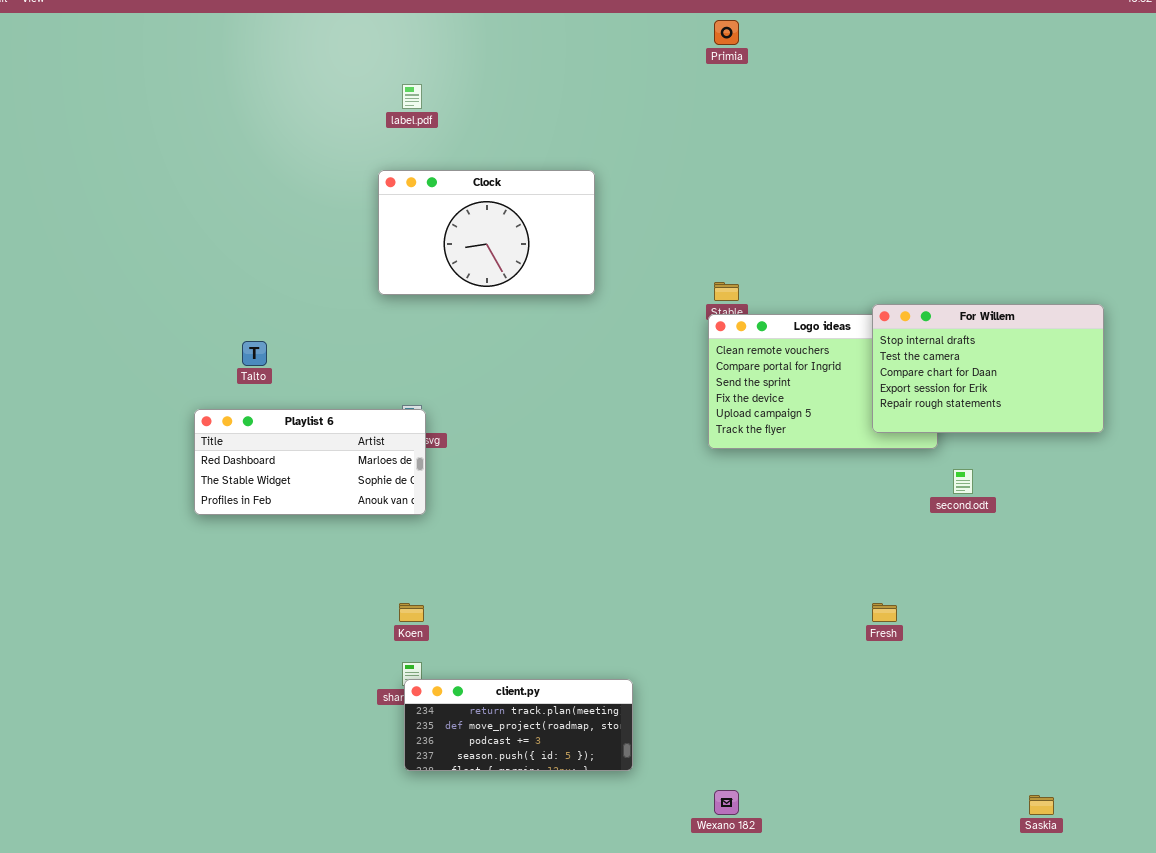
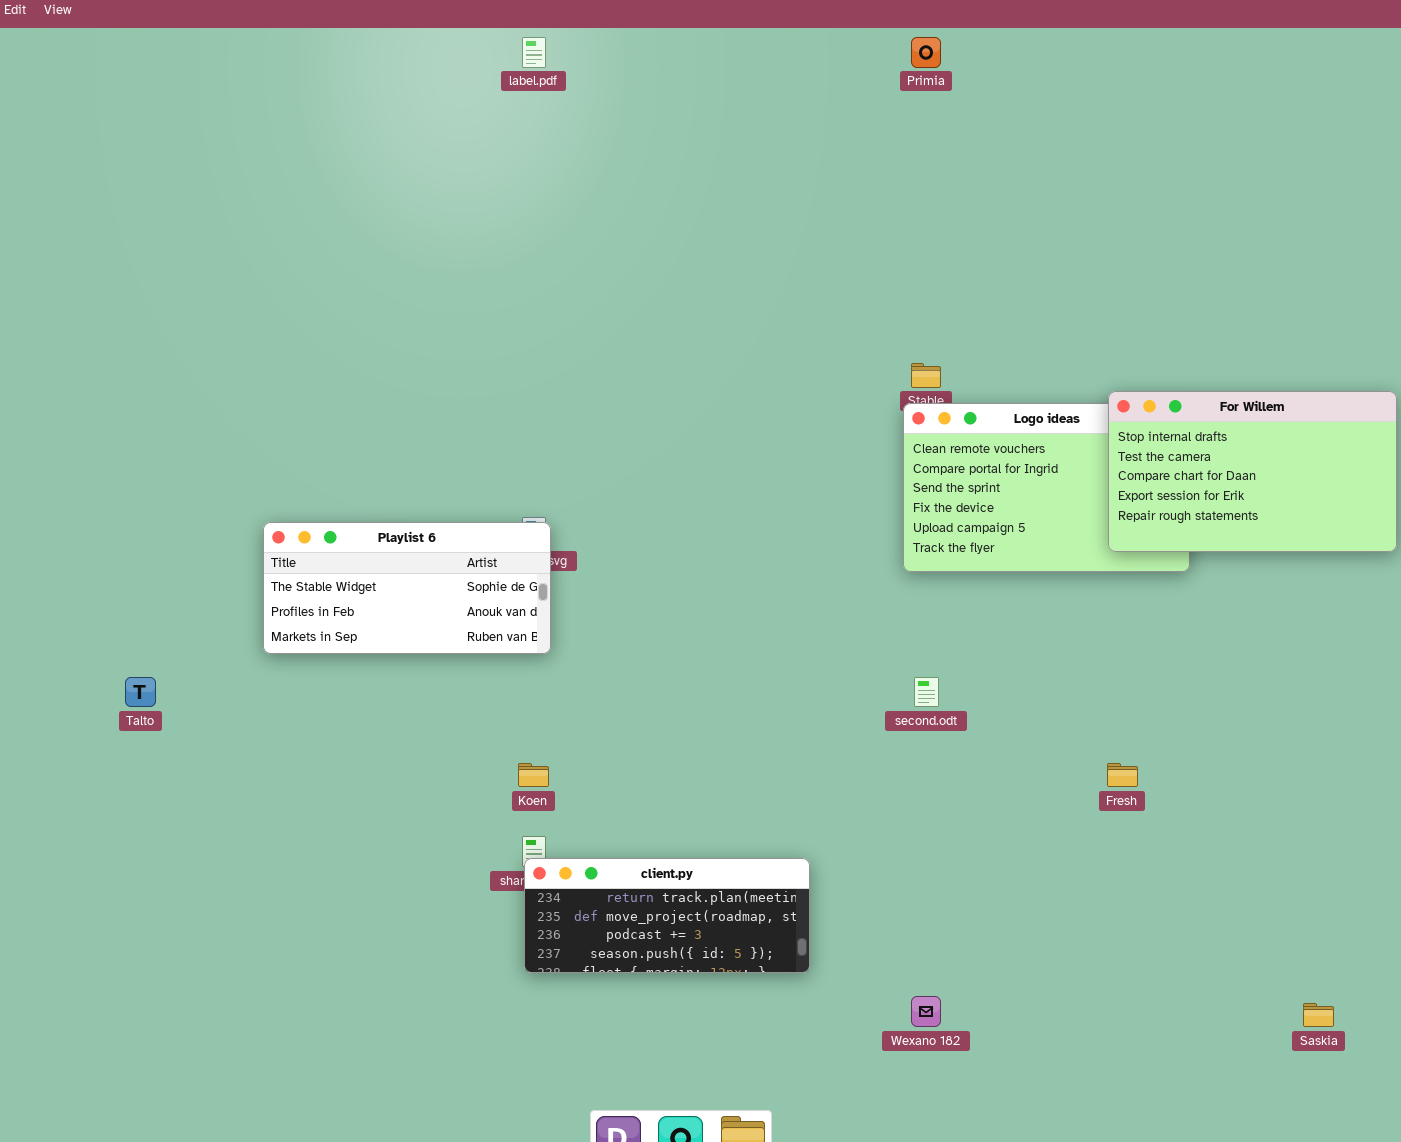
label.pdf: [402,84,422,109] -> [522,37,546,68], moved
Clock: [378,170,595,295] -> none, closed
Talto: [242,341,267,366] -> [125,677,156,707], moved
Playlist 6: [194,409,426,515] -> [263,522,551,654], scrolled down 1 row
second.odt: [953,469,973,494] -> [914,677,939,707], moved

